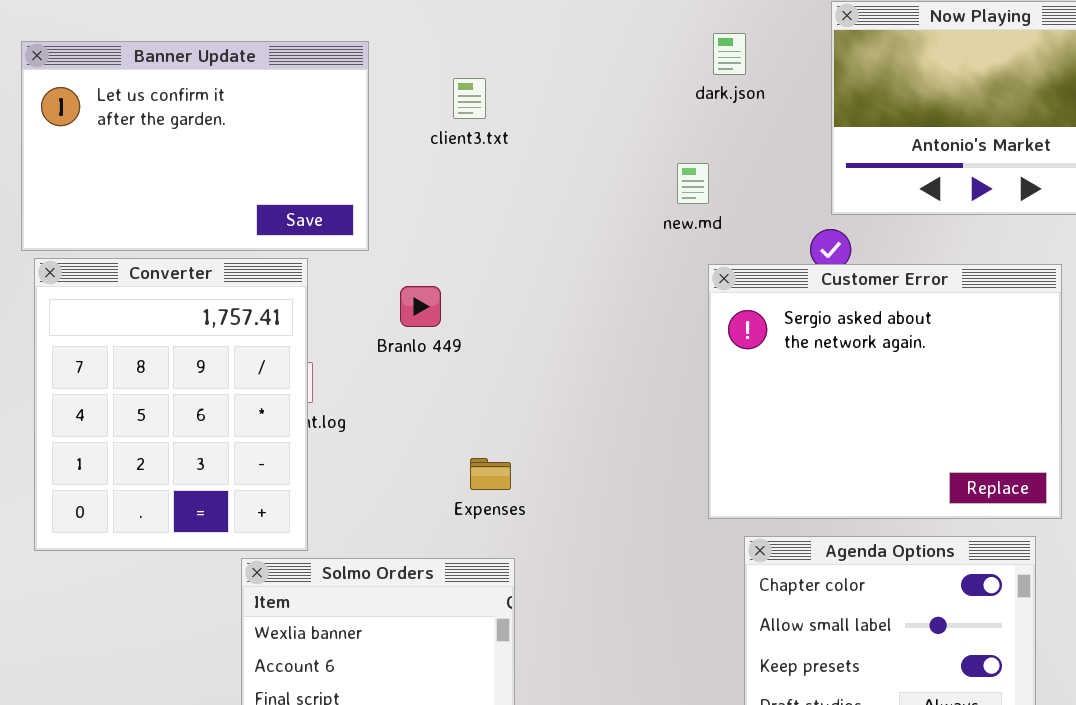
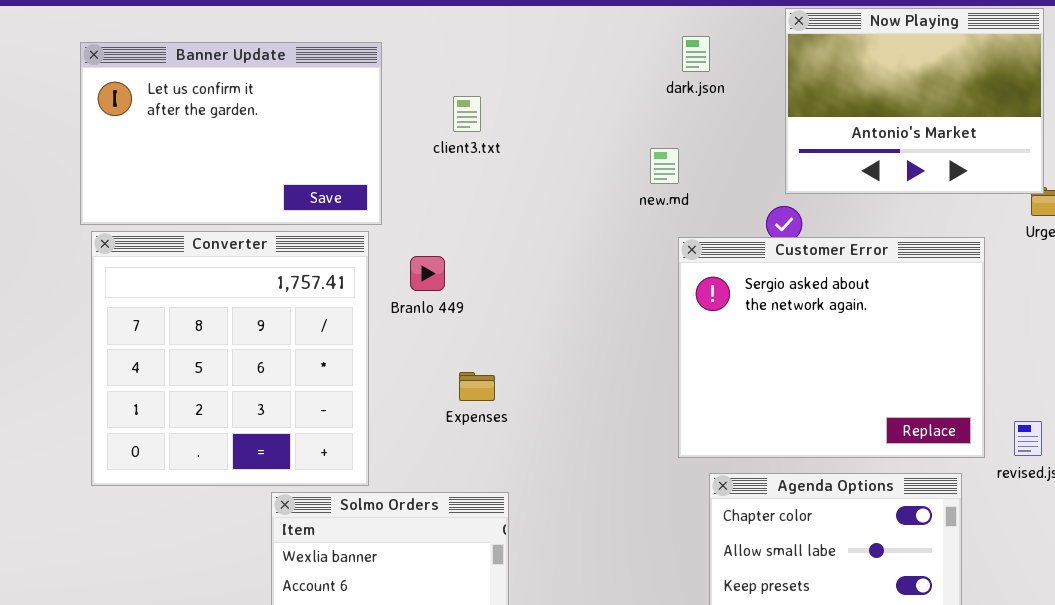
client3.txt: [453,78,486,119] -> [453,96,481,132], moved
Converter: [34,258,308,551] -> [91,231,369,486], resized
Expenses: [470,458,511,490] -> [459,372,495,401], moved

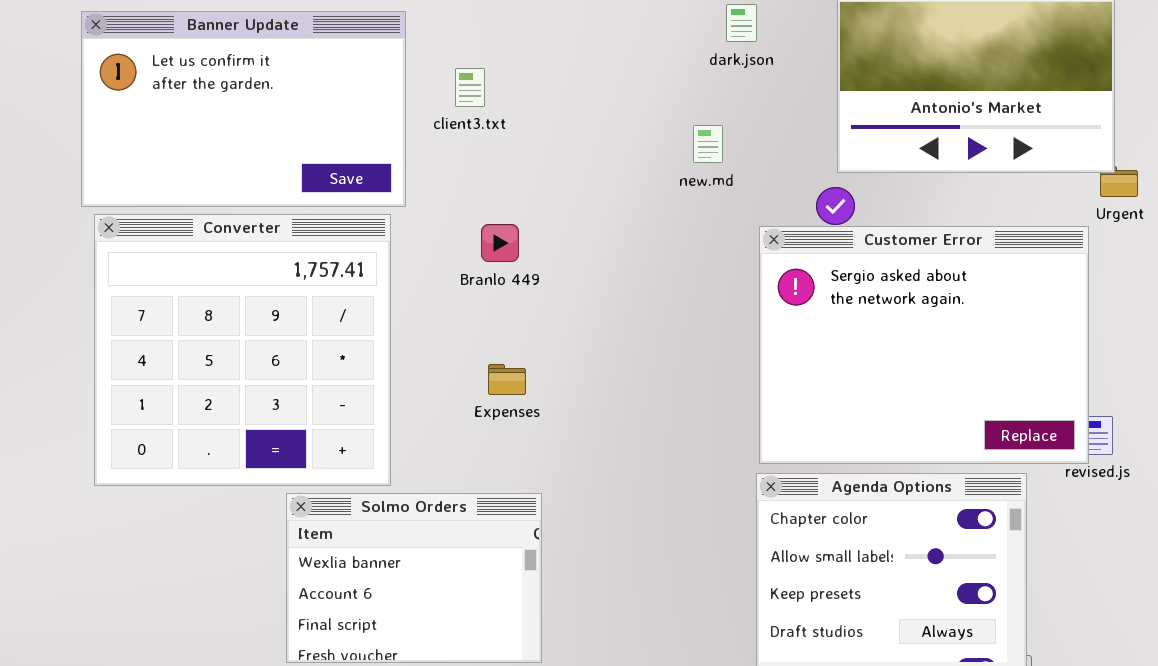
client3.txt: [453,96,481,132] -> [455,68,485,107], moved
Customer Error: [678,237,985,458] -> [759,226,1089,464], moved
Branlo 449: [410,256,445,291] -> [481,224,519,262], moved

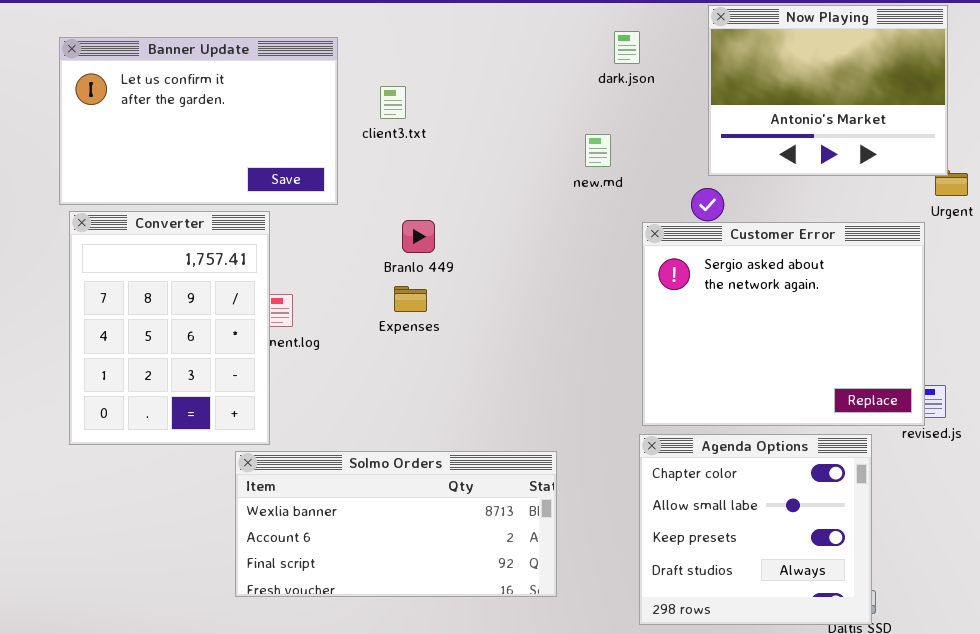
Converter: [94,214,391,486] -> [69,211,270,445], resized
Expenses: [488,364,526,395] -> [394,286,427,312], moved
Solmo Orders: [286,493,542,663] -> [235,451,557,597], resized

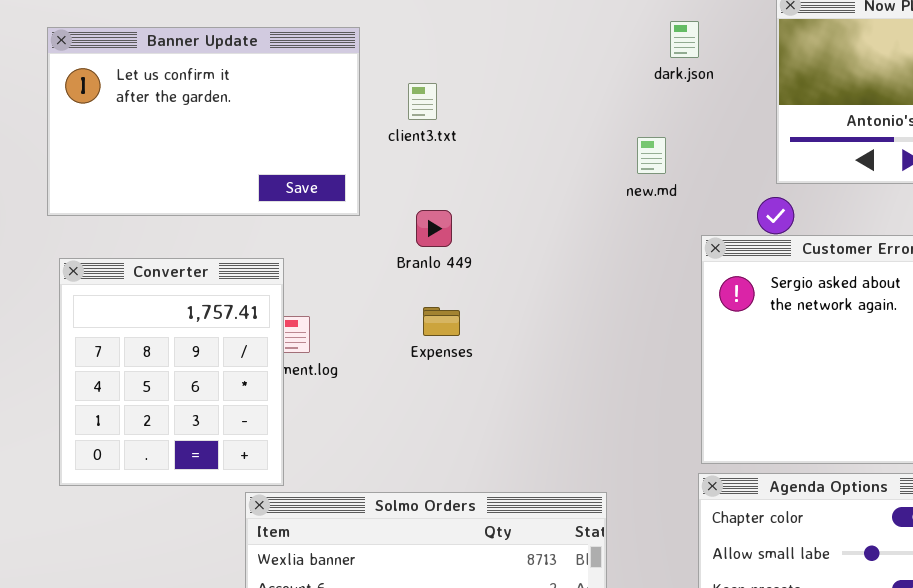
Converter: [69,211,270,445] -> [59,258,284,486], resized
Branlo 449: [402,220,435,253] -> [416,210,452,247], moved

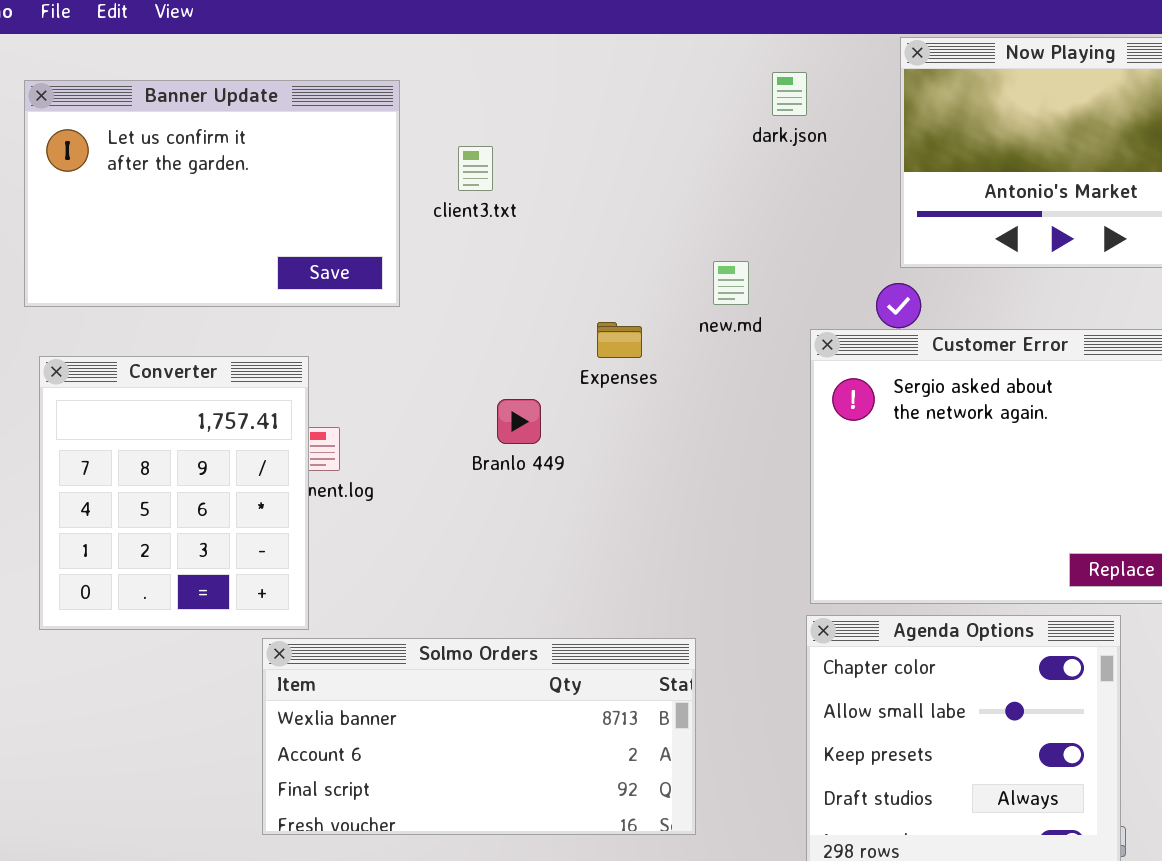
new.md: [637,137,666,174] -> [713,261,749,305], moved
Branlo 449: [416,210,452,247] -> [497,399,541,444], moved
Expenses: [423,307,460,336] -> [597,322,642,358], moved

